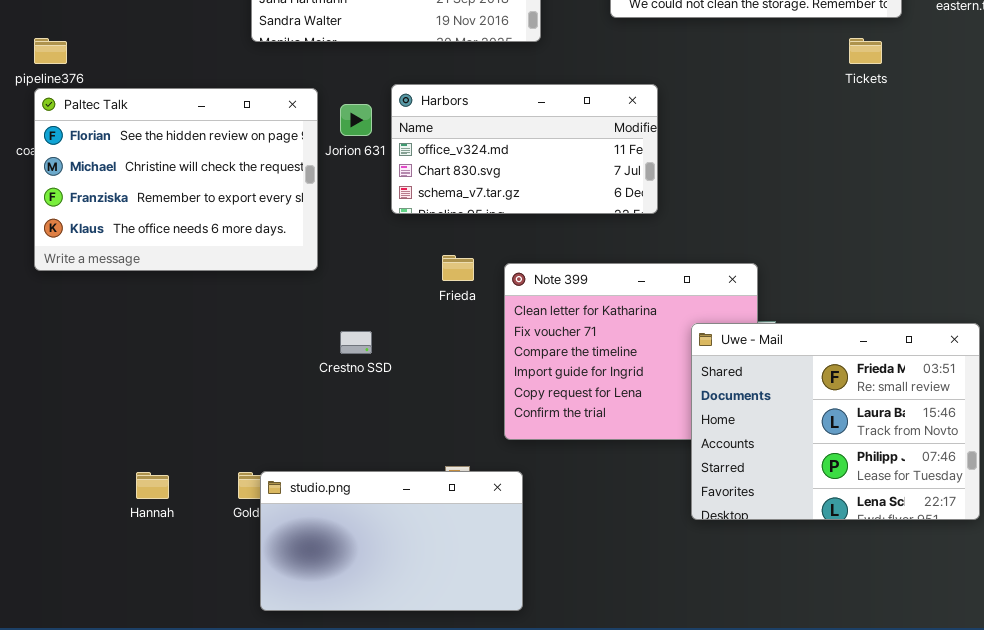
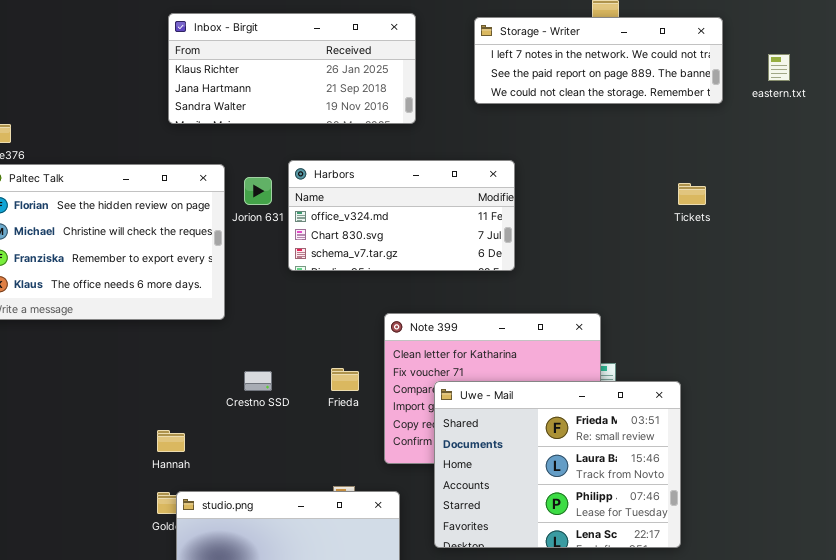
Tickets: [849,38,882,64] -> [678,183,706,205], moved
Frieda: [442,255,474,281] -> [331,368,359,391], moved
Uwe - Mail: [691,323,980,520] -> [434,381,681,548], moved
Hannah: [136,472,169,499] -> [157,430,185,452], moved

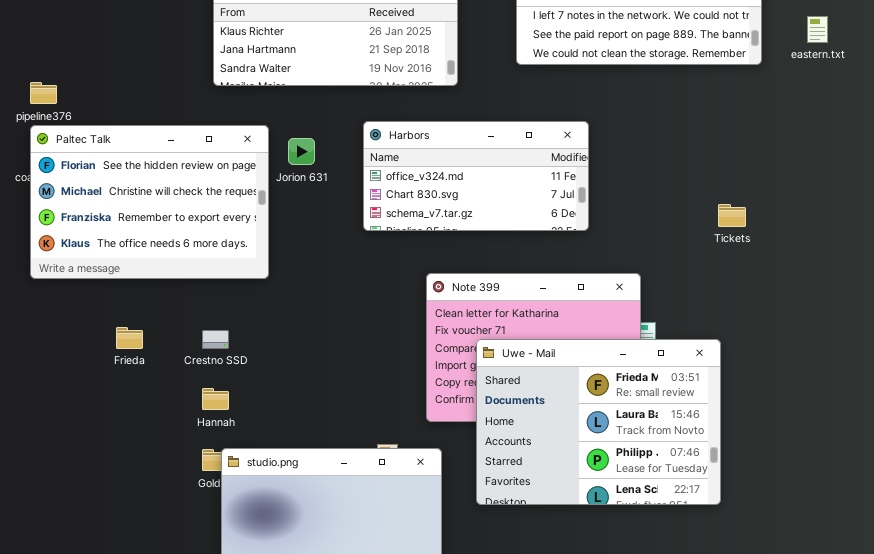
Harbors: [288,160,515,271] -> [363,121,589,231], moved
Tickets: [678,183,706,205] -> [718,204,746,227], moved
Frieda: [331,368,359,391] -> [116,327,143,349], moved
Crestno SSD: [244,371,272,391] -> [202,330,229,349], moved

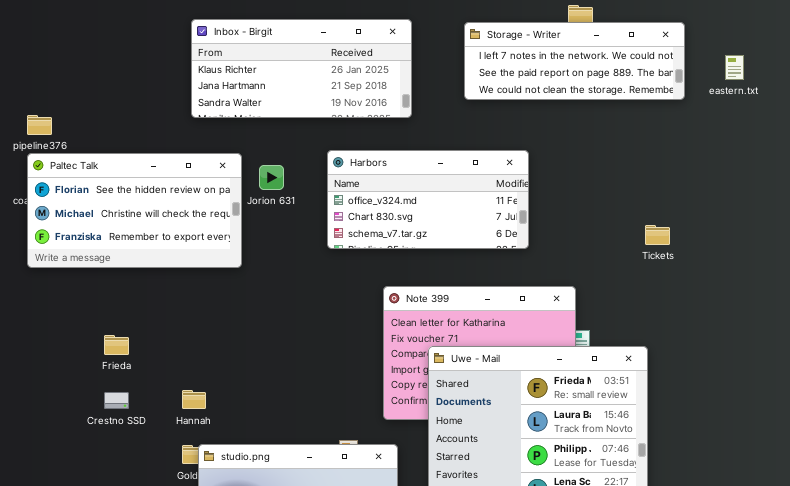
Paltec Talk: [30,125,269,279] -> [27,153,242,268], resized
Crestno SSD: [202,330,229,349] -> [104,392,129,409], moved

